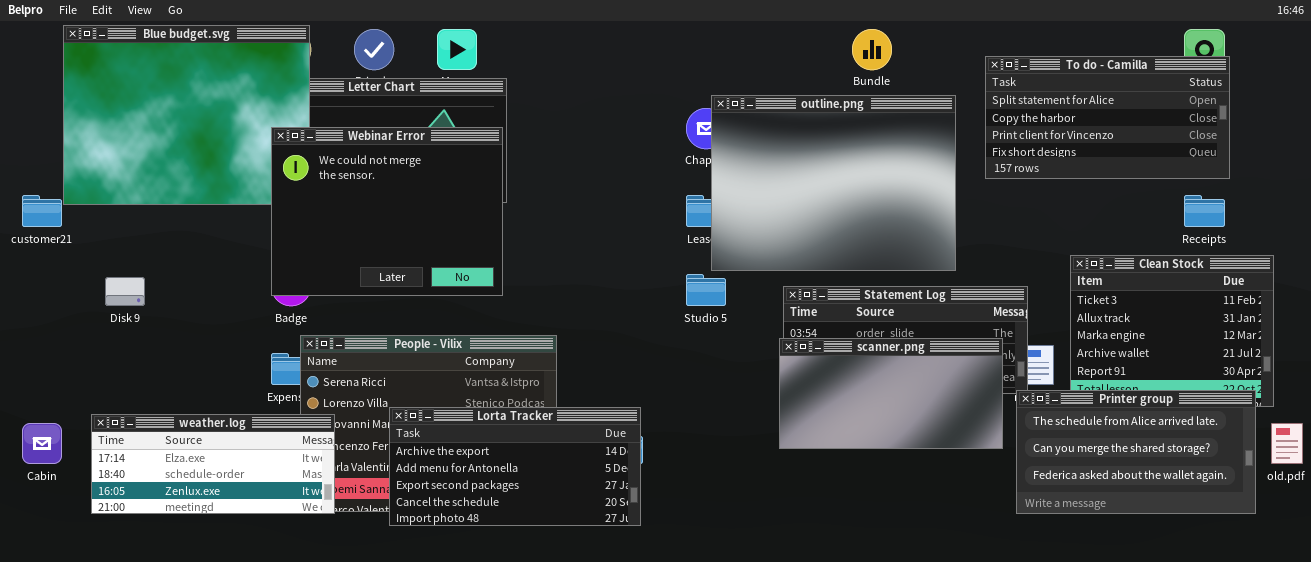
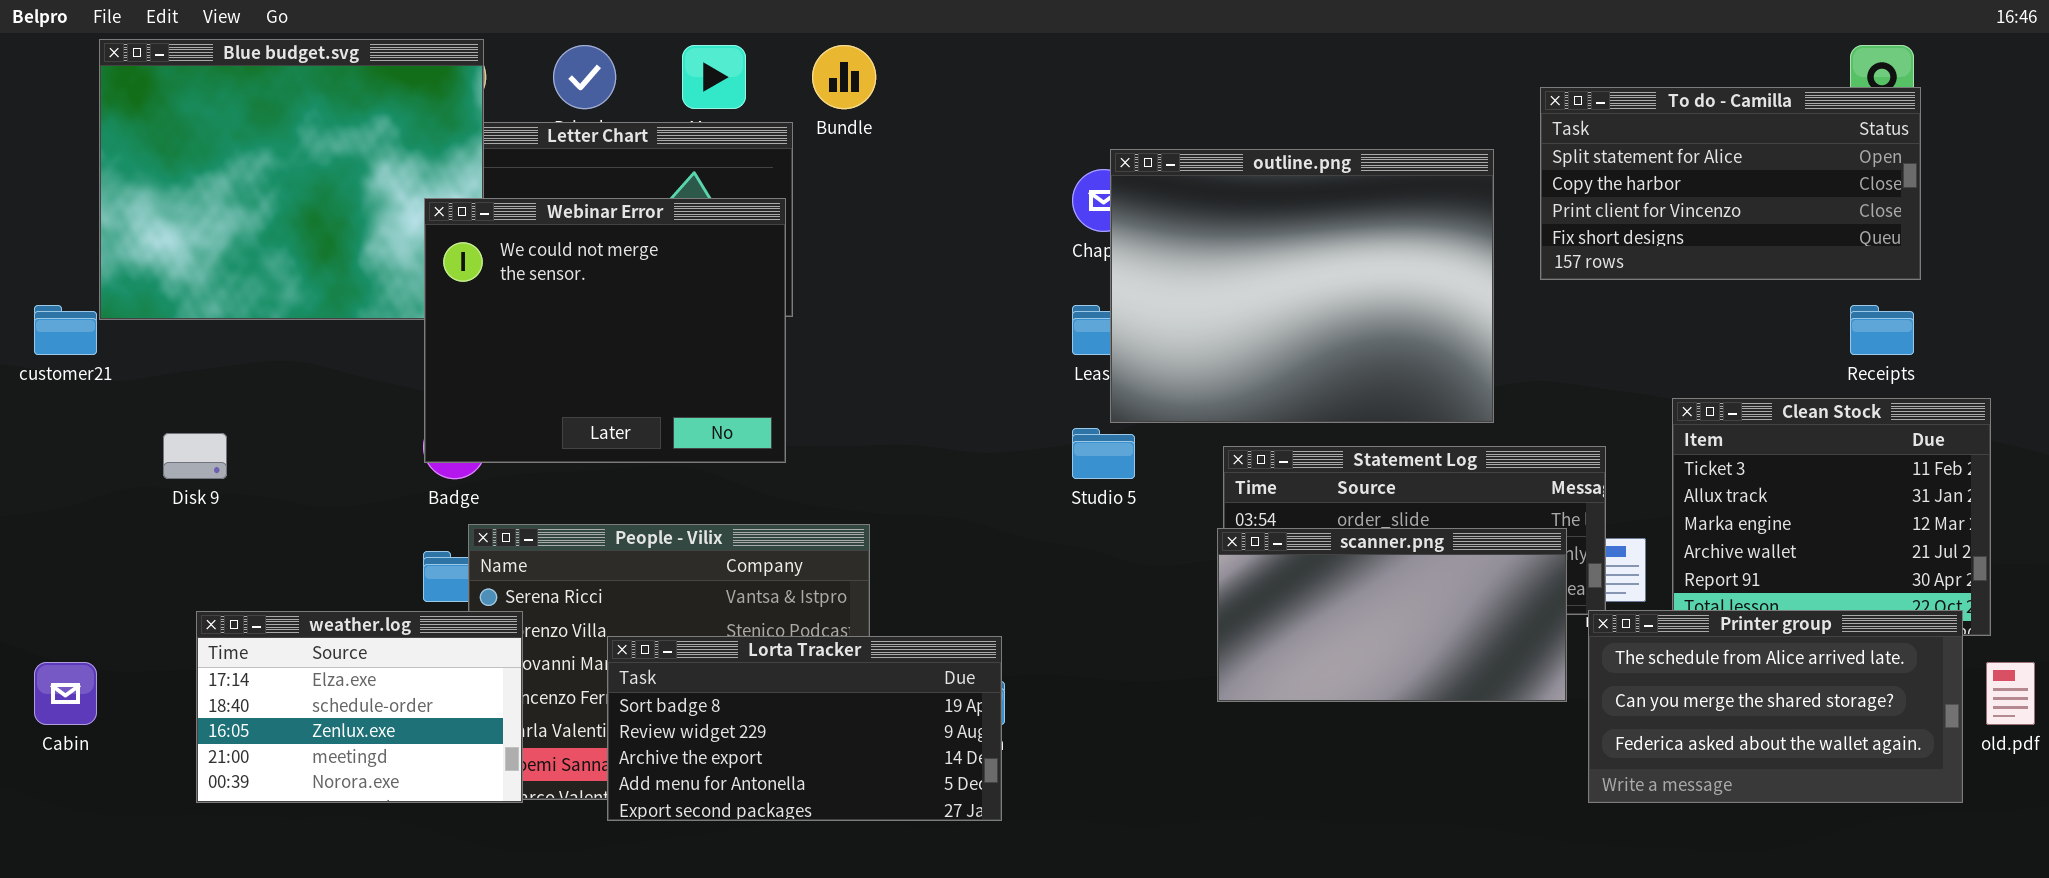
Bundle: [852,29,892,70] -> [812,45,876,109], moved
Lorta Tracker: [389,407,641,526] -> [607,636,1002,821], scrolled up 2 rows
weather.log: [91,414,335,514] -> [196,611,523,803], resized

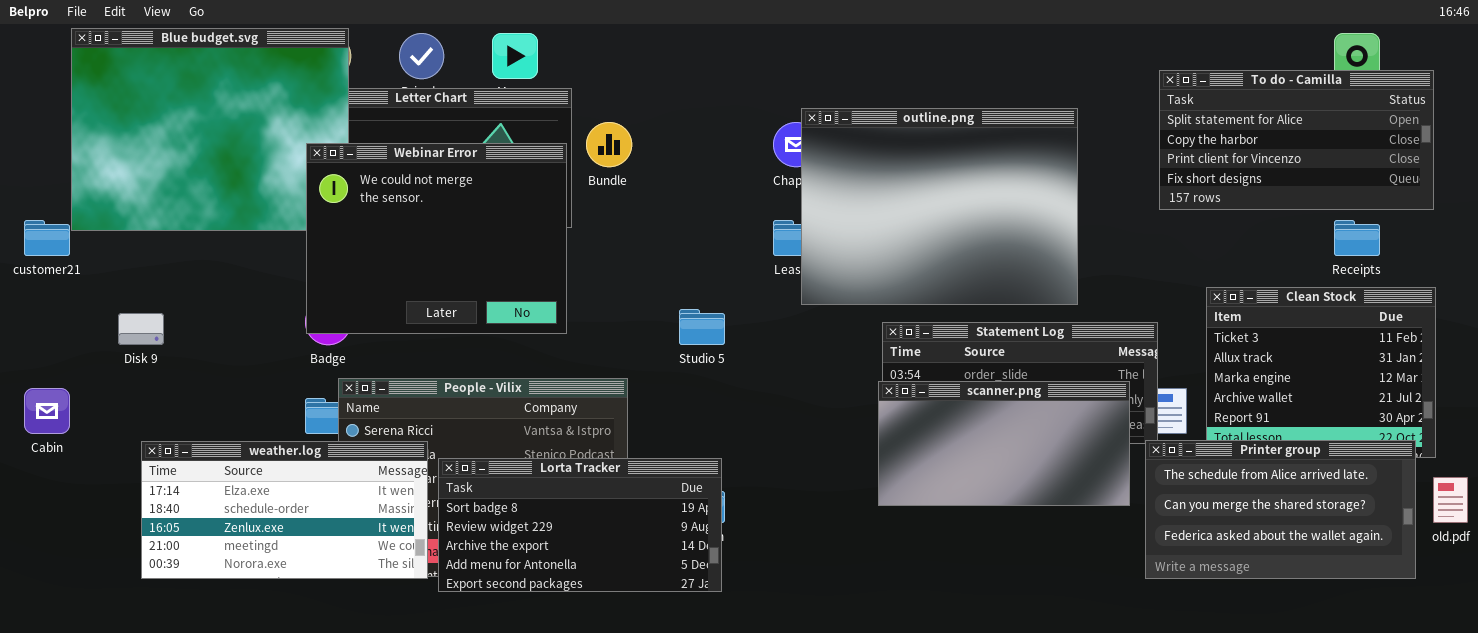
Bundle: [812,45,876,109] -> [586,122,632,167], moved
To do - Camilla: [1540,87,1921,280] -> [1159,70,1434,210], moved
Studio 5: [1072,428,1135,479] -> [679,309,725,345], moved
weather.log: [196,611,523,803] -> [141,441,428,579], resized
Cabin: [34,662,97,725] -> [24,388,70,434], moved

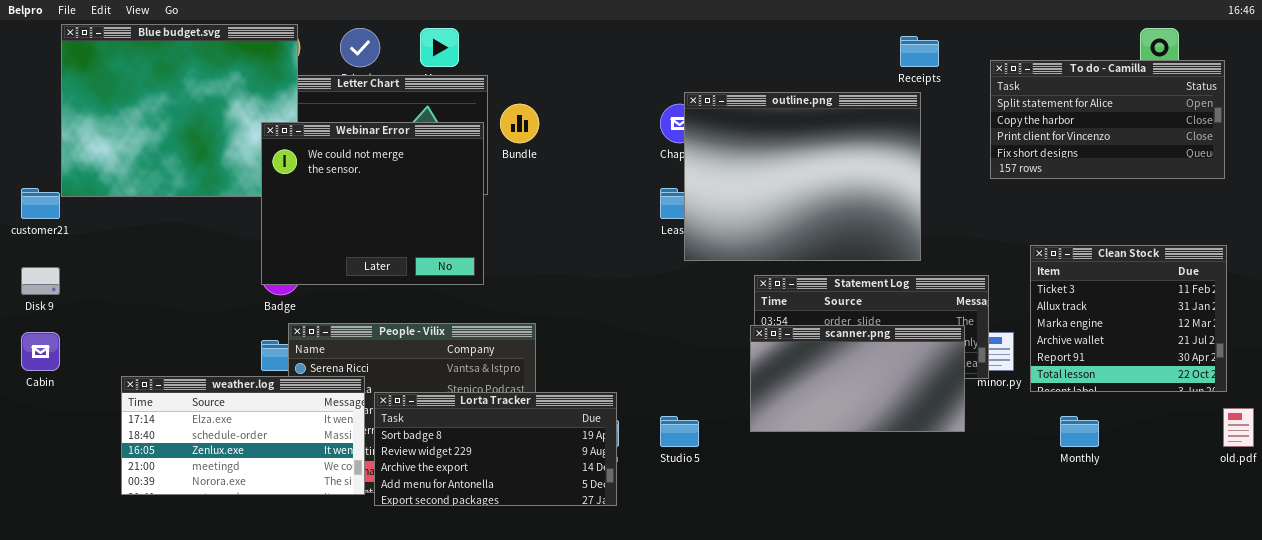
Receipts: [1334,220,1380,256] -> [900,36,939,67], moved
Studio 5: [679,309,725,345] -> [660,416,699,447], moved
Disk 9: [118,313,164,345] -> [21,267,60,295], moved
Printer group: [1145,440,1416,579] -> none, closed

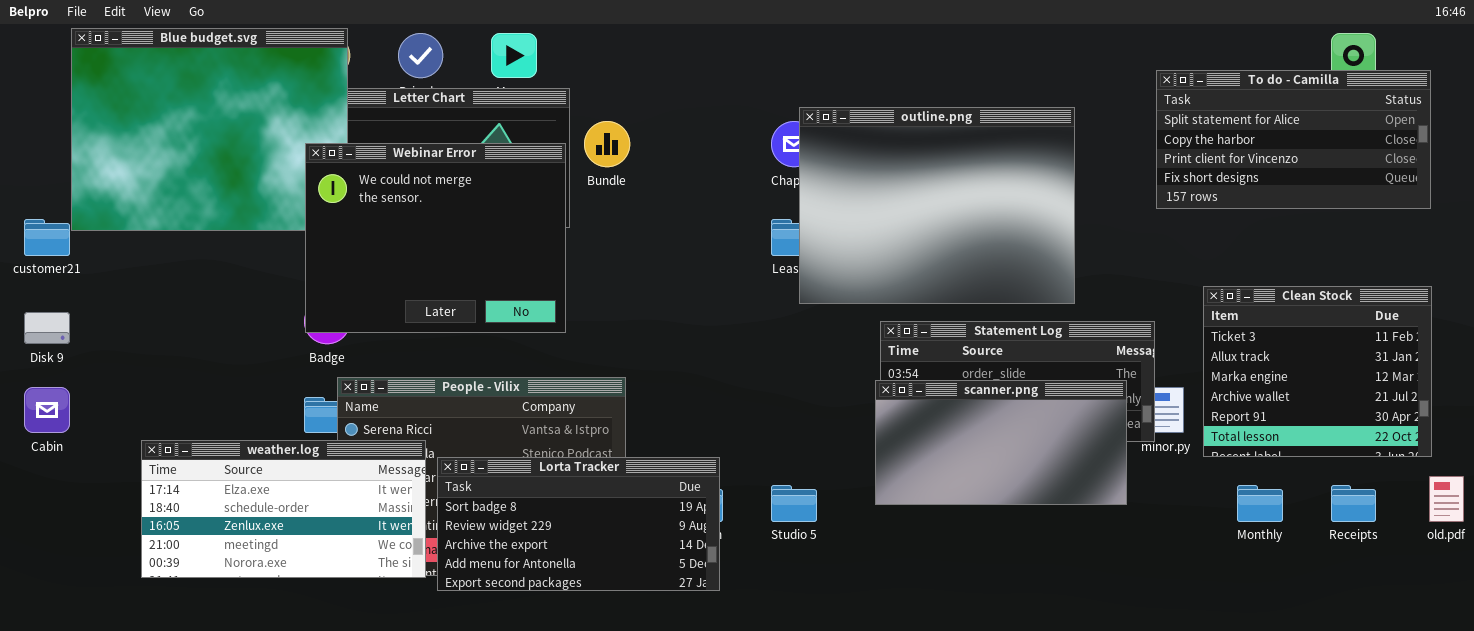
Receipts: [900,36,939,67] -> [1331,485,1376,522], moved

